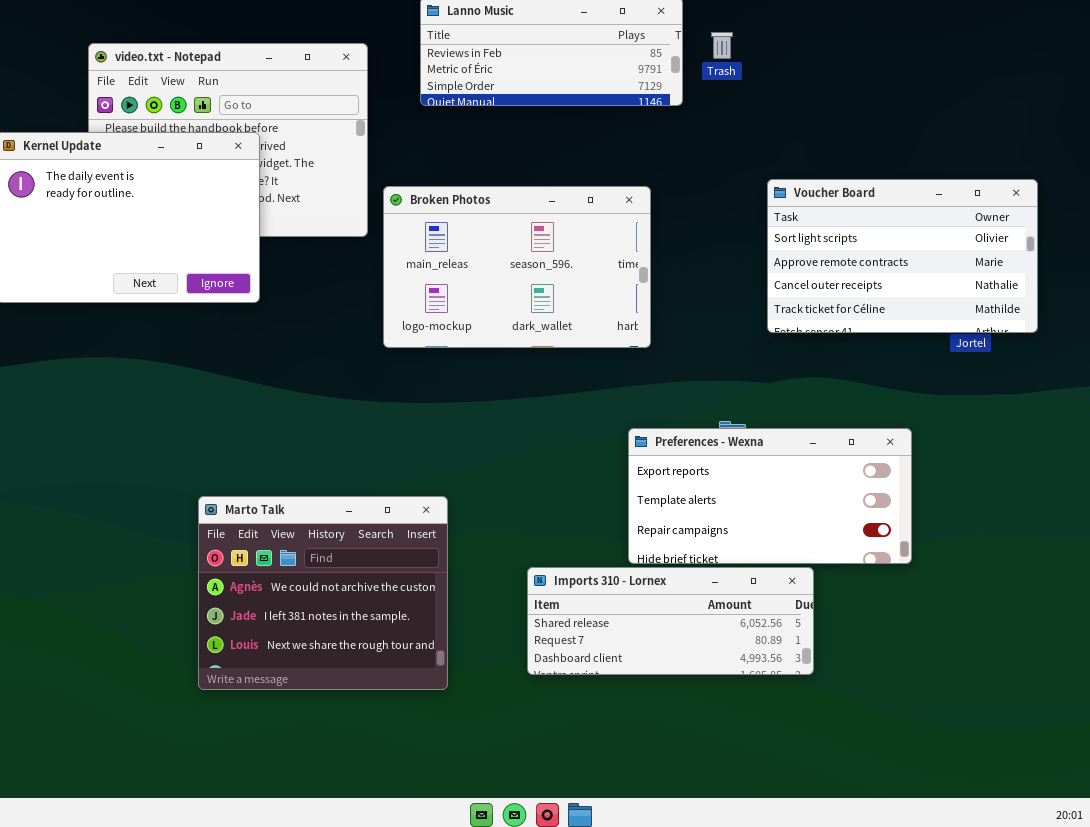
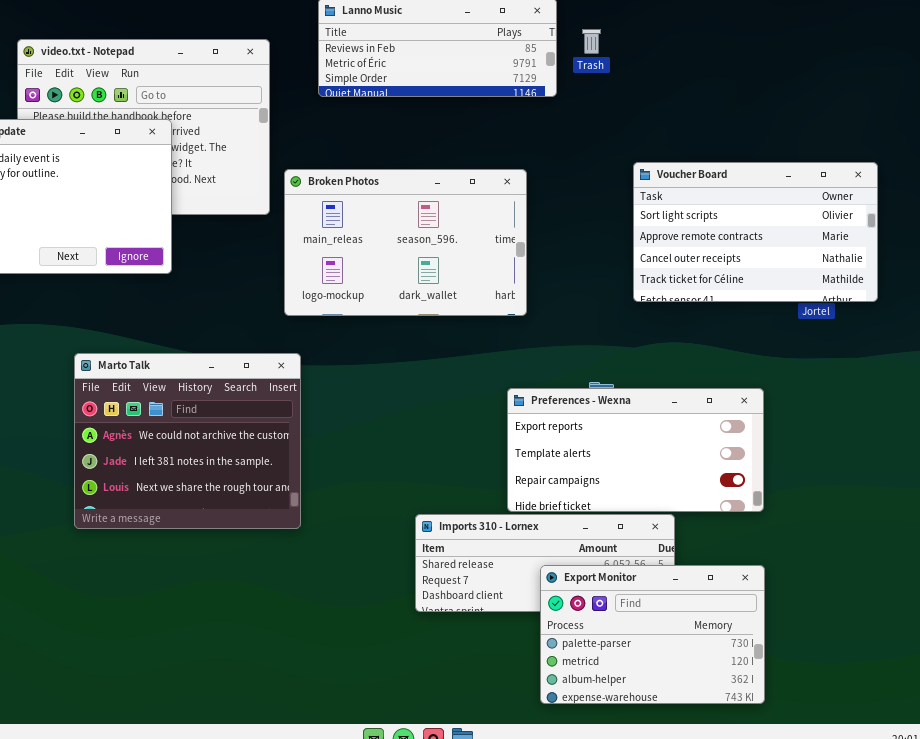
Marto Talk: [198,496,448,690] -> [74,353,301,529], moved
Export Monitor: none -> [540,565,765,704], opened

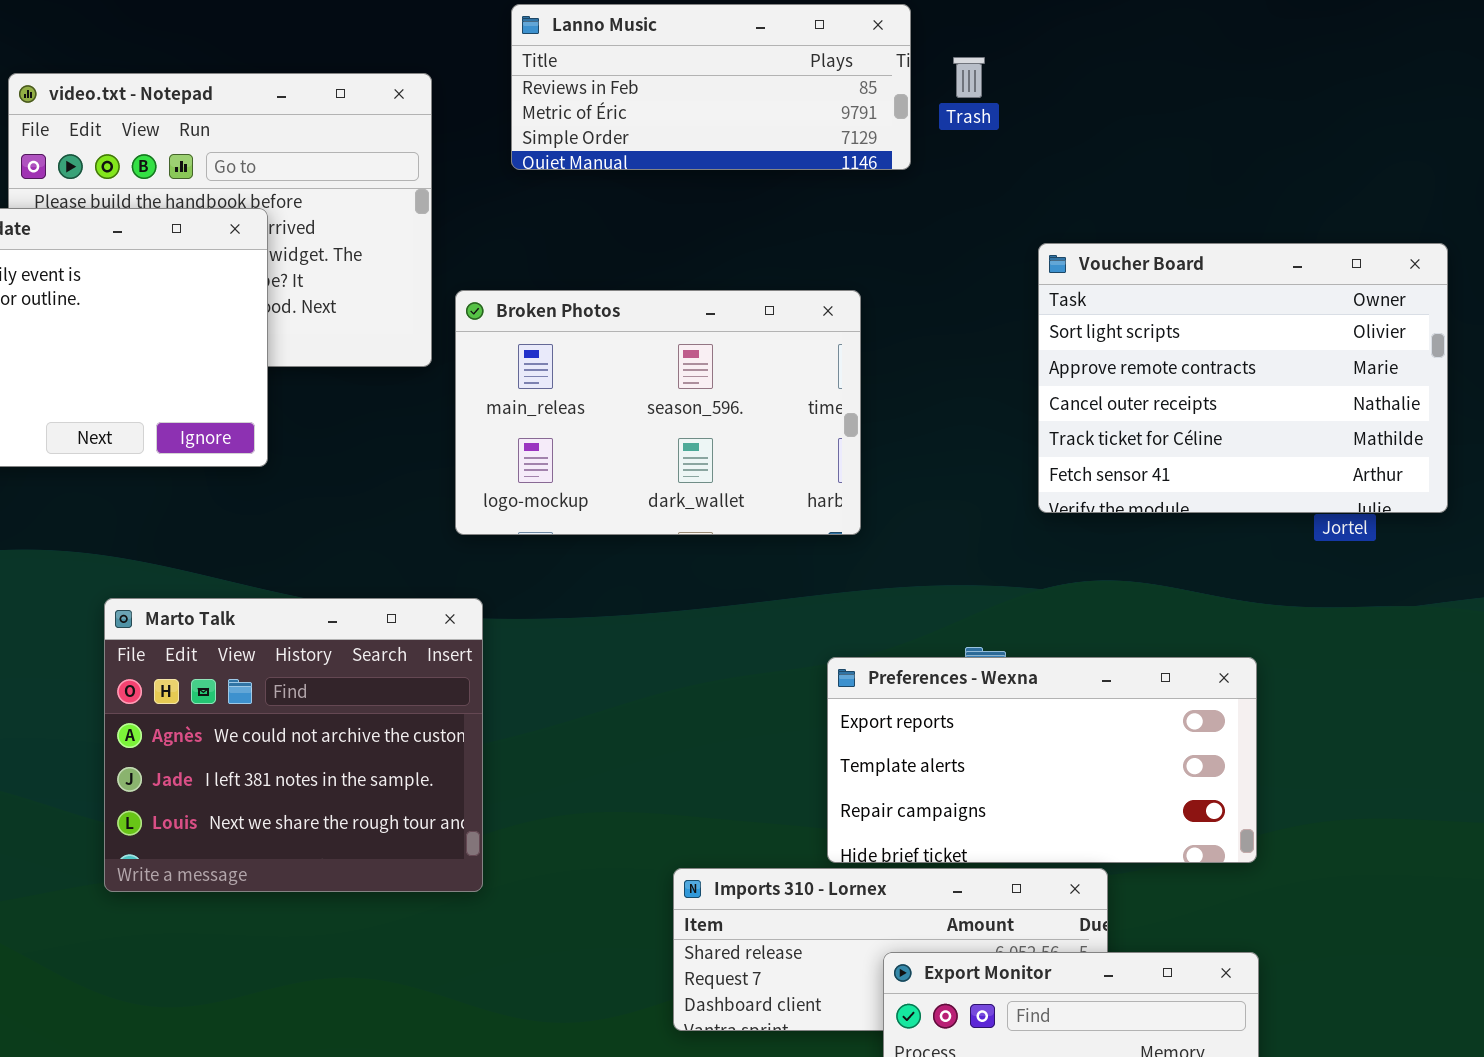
Voucher Board: [633,162,878,302] -> [1038,243,1448,513], resized

